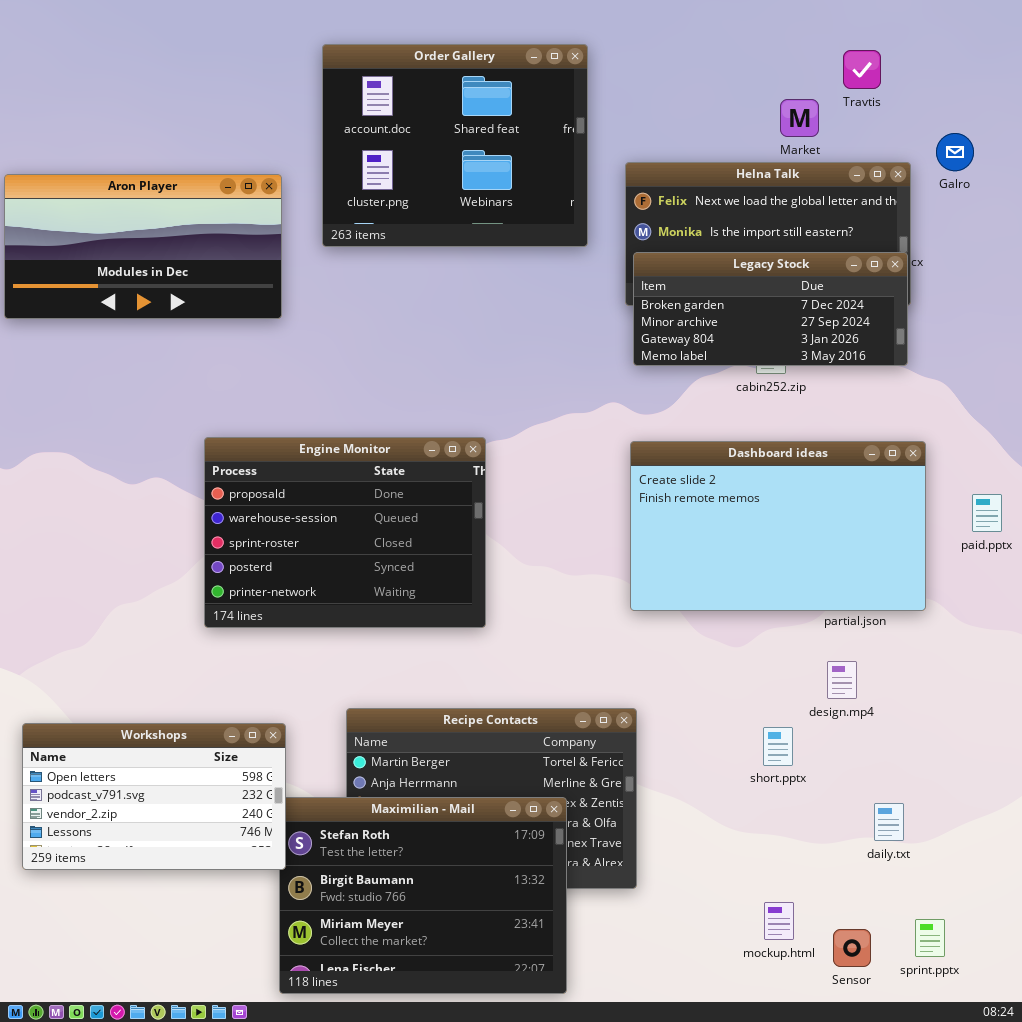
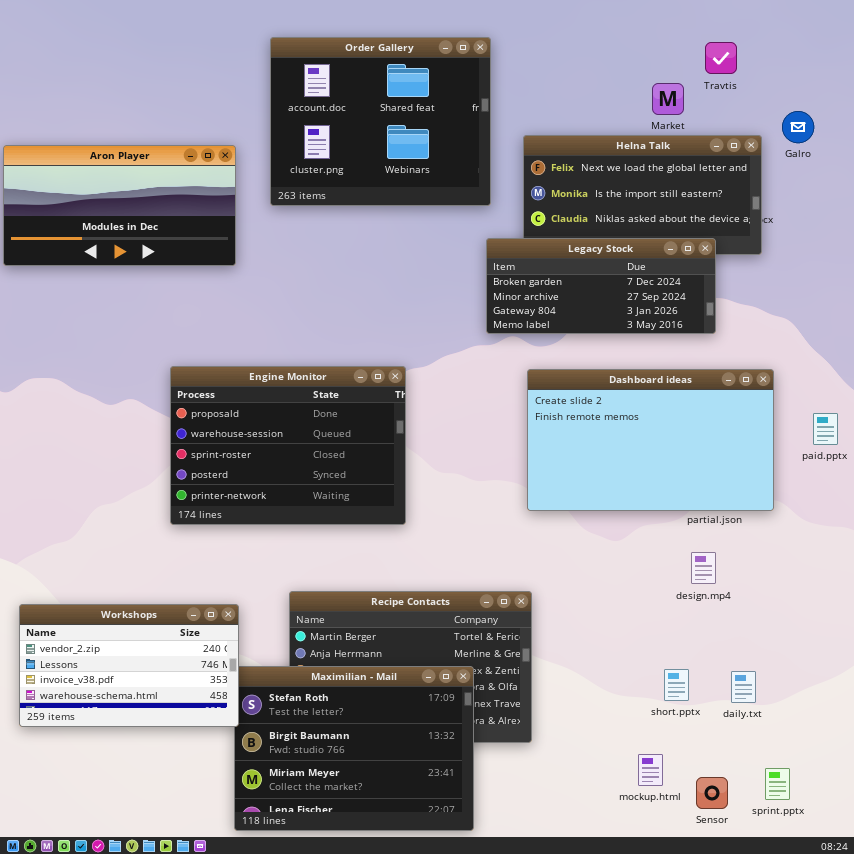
Legacy Stock: [633,252,908,366] -> [486,238,716,334], moved
Workshops: [22,723,286,870] -> [19,604,239,727], scrolled down 2 rows
short.pptx: [763,727,793,766] -> [664,669,689,701], moved

